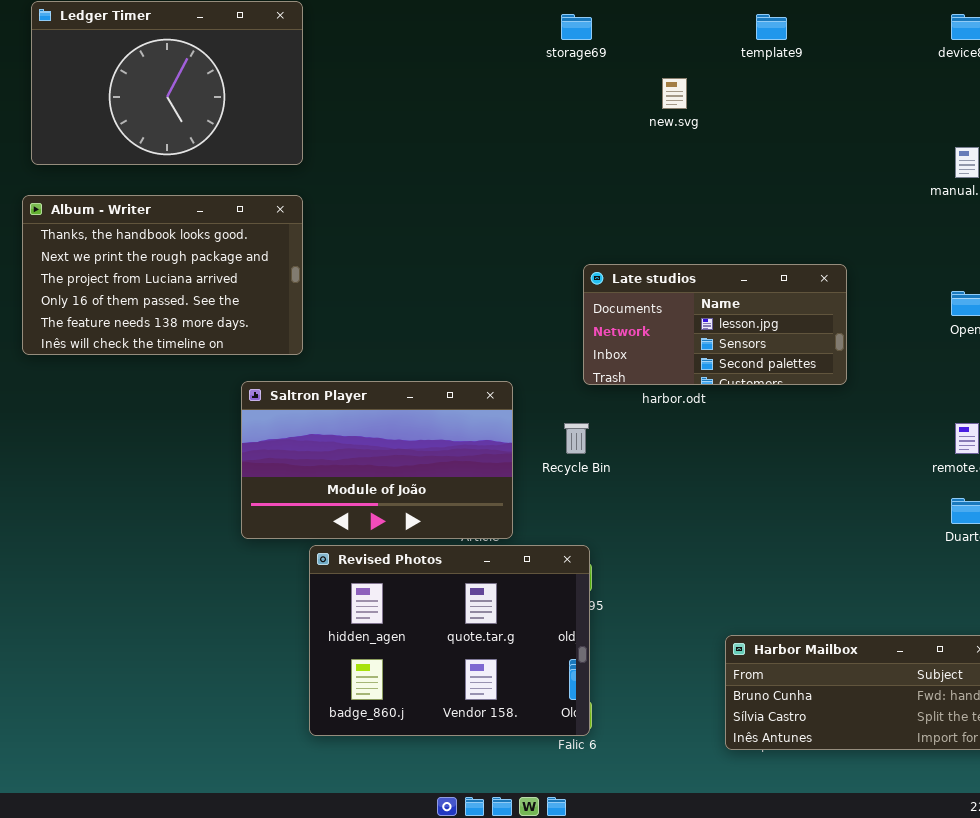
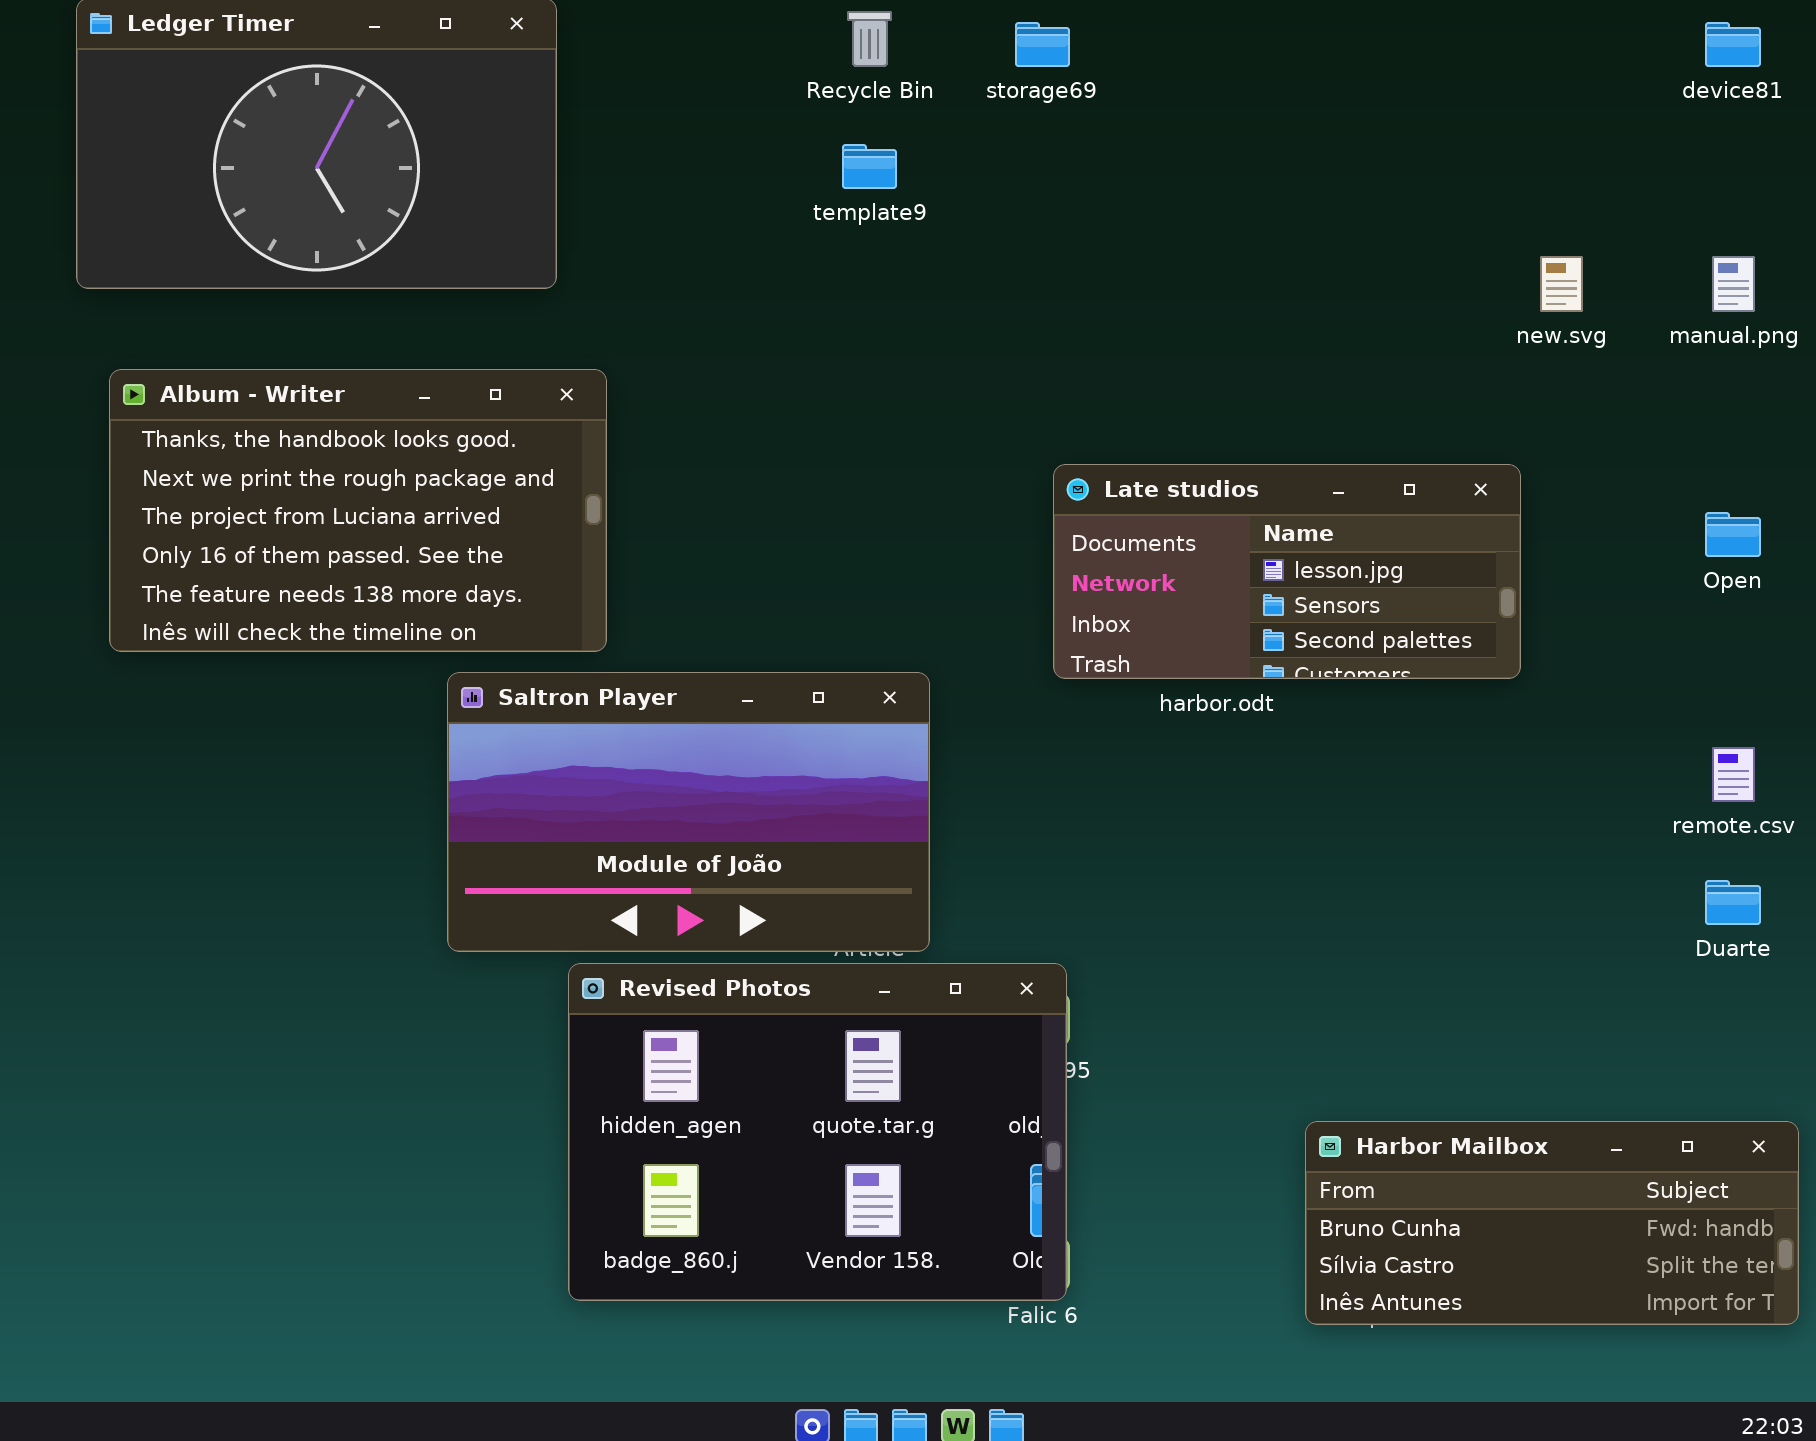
template9: [756,14,787,40] -> [842,144,897,189], moved
new.svg: [662,78,687,109] -> [1540,256,1583,312], moved
Album - Writer: [22,195,303,355] -> [109,369,607,652], moved
Recycle Bin: [564,423,589,454] -> [847,11,892,67], moved

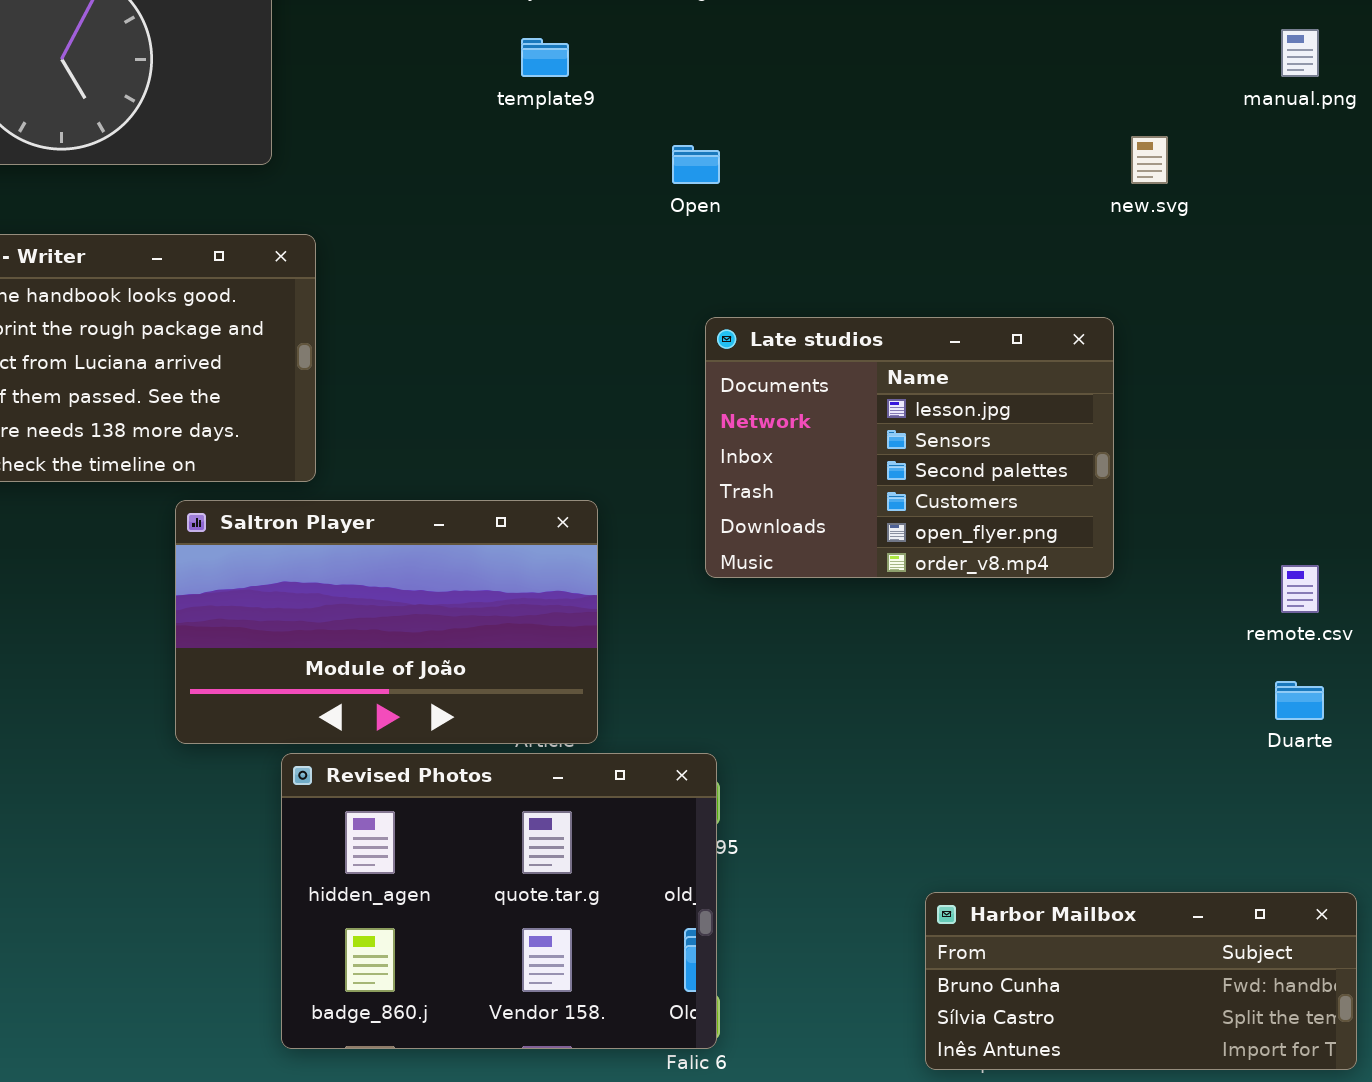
manual.png: [1712,256,1755,312] -> [1281,29,1319,77], moved
Late studios: [1053,464,1521,679] -> [705,317,1114,578], resized
Open: [1705,512,1761,557] -> [672,145,720,184], moved

